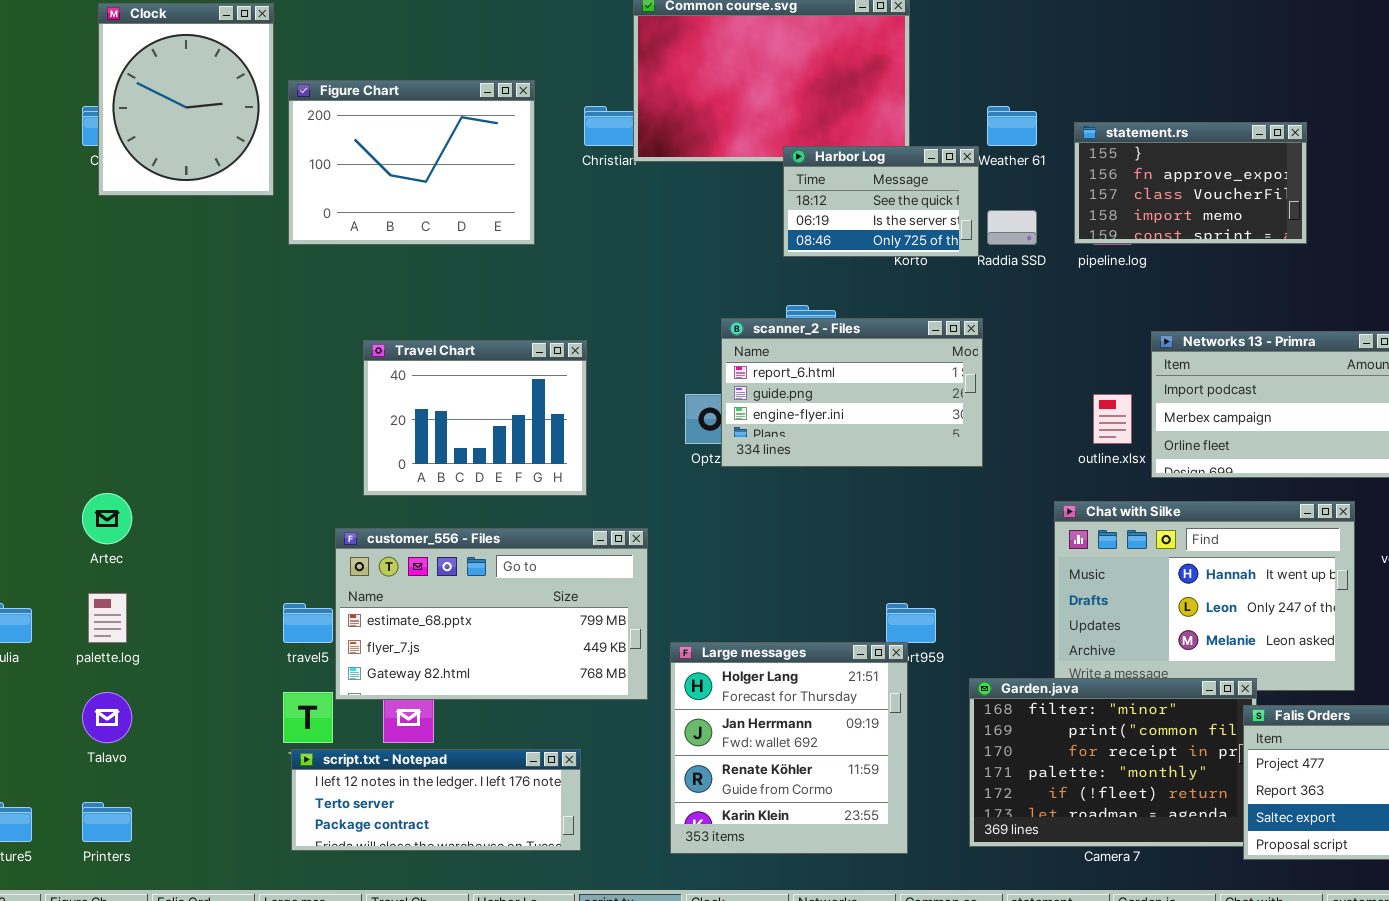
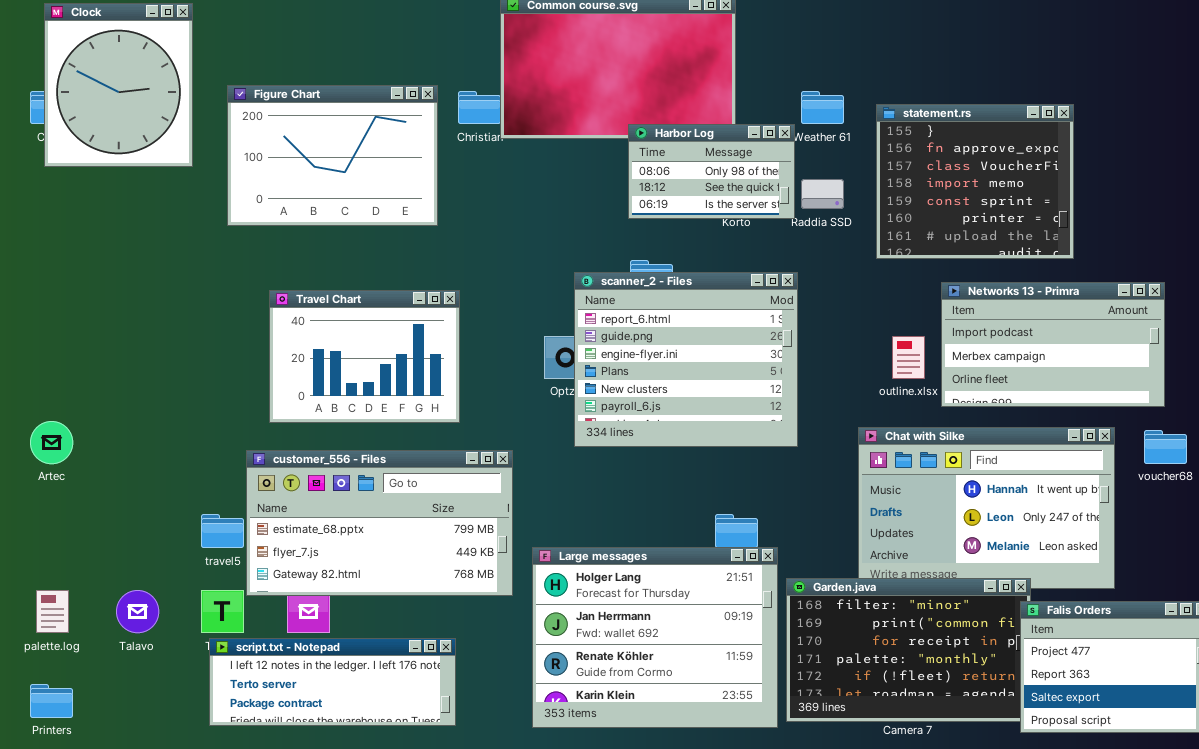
Figure Chart: [288,80,535,245] -> [227,85,438,226], moved
statement.rs: [1074,122,1307,244] -> [876,104,1074,259], resized
Harbor Log: [783,146,979,257] -> [628,124,795,219], scrolled up 1 row
scanner_2 - Files: [721,318,983,467] -> [574,272,798,447], resized
palette.log: [88,593,127,643] -> [36,590,69,633], moved
Large messages: [670,642,908,854] -> [532,547,778,728], resized
Talavo: [82,692,132,743] -> [116,590,159,633], moved

